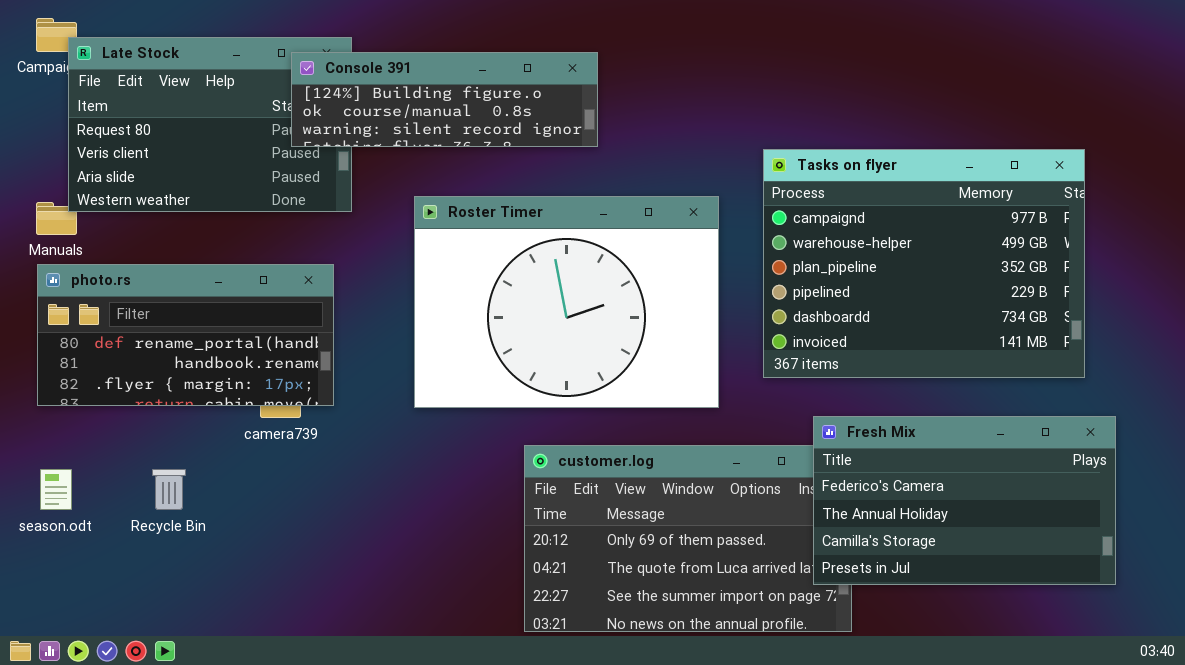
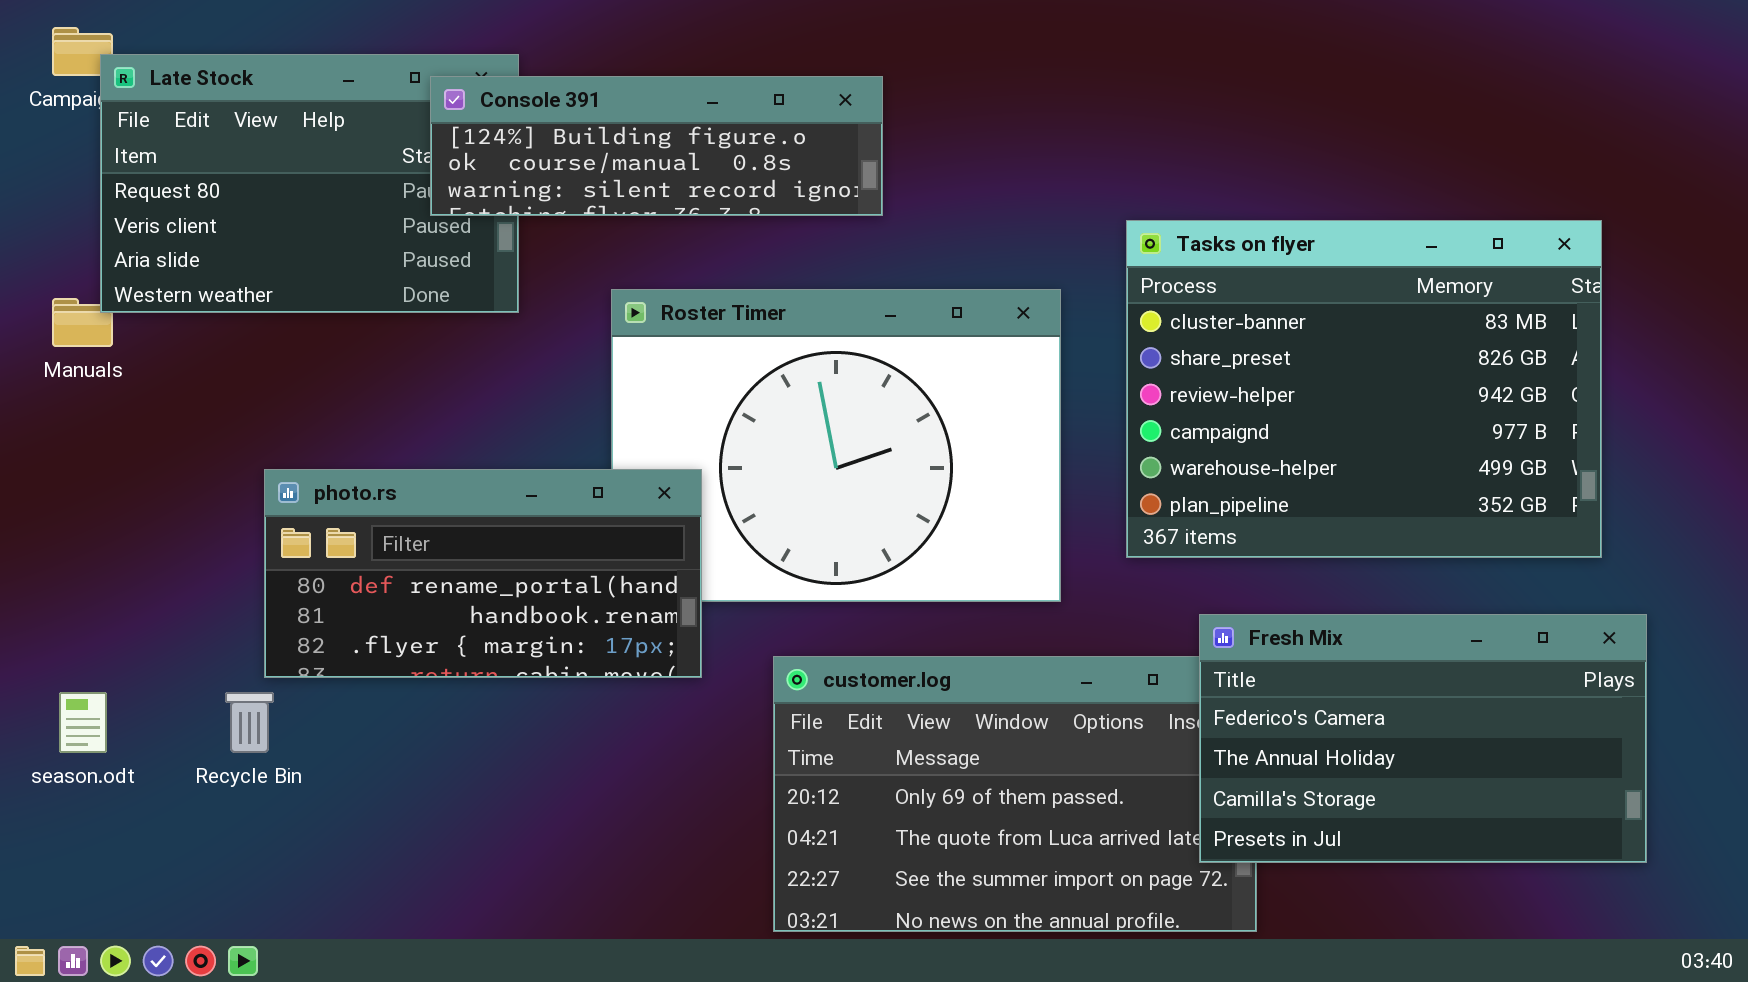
Tasks on flyer: [763,149,1085,378] -> [1126,220,1602,558], scrolled up 3 rows
photo.rs: [37,264,334,406] -> [264,469,702,678], moved

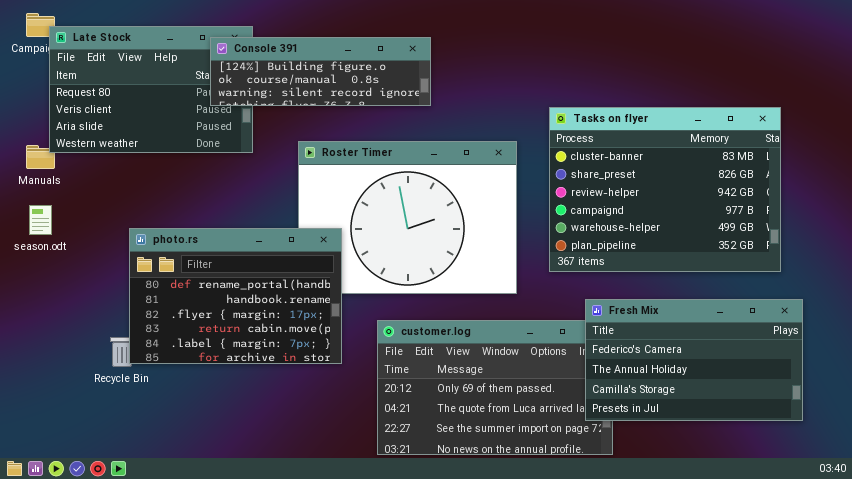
photo.rs: [264,469,702,678] -> [129,228,342,364], resized
season.odt: [59,692,107,753] -> [29,205,52,235], moved

